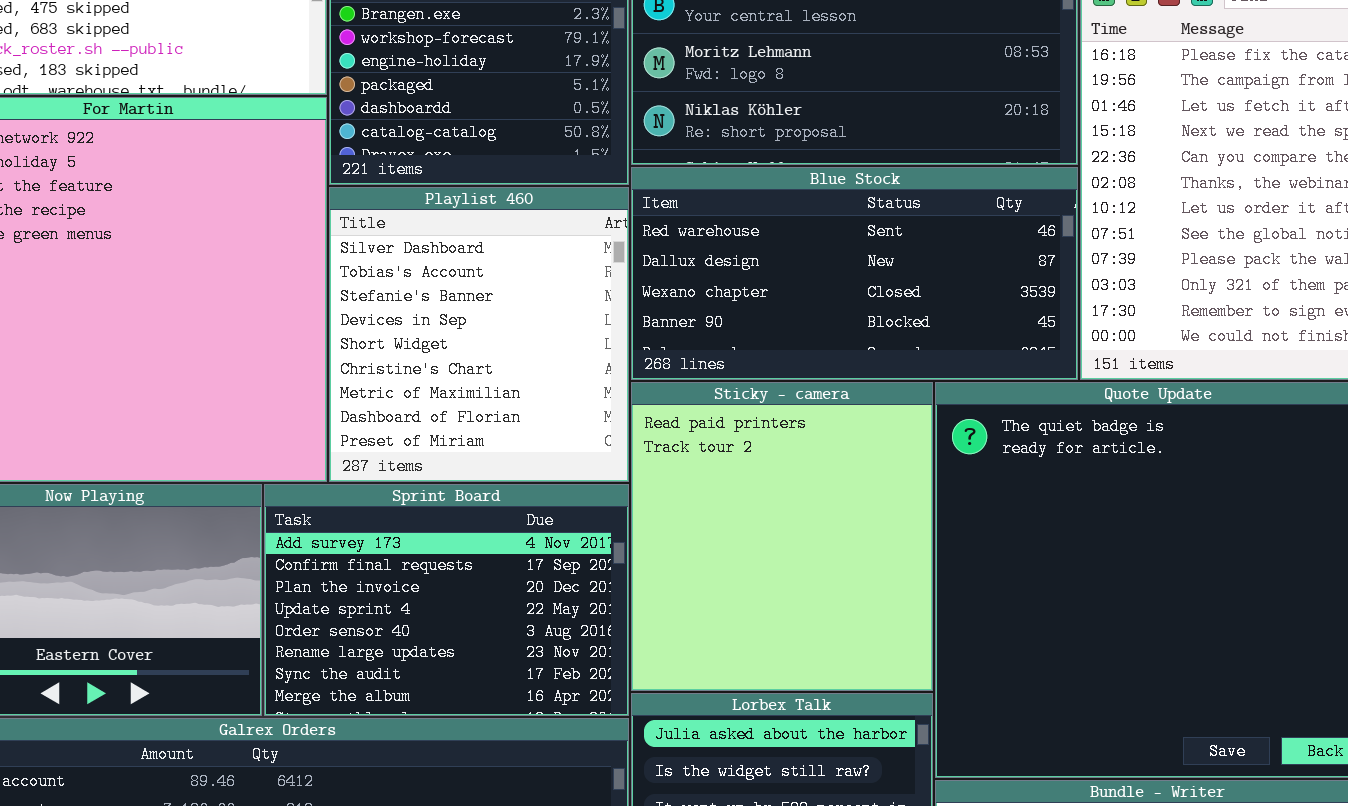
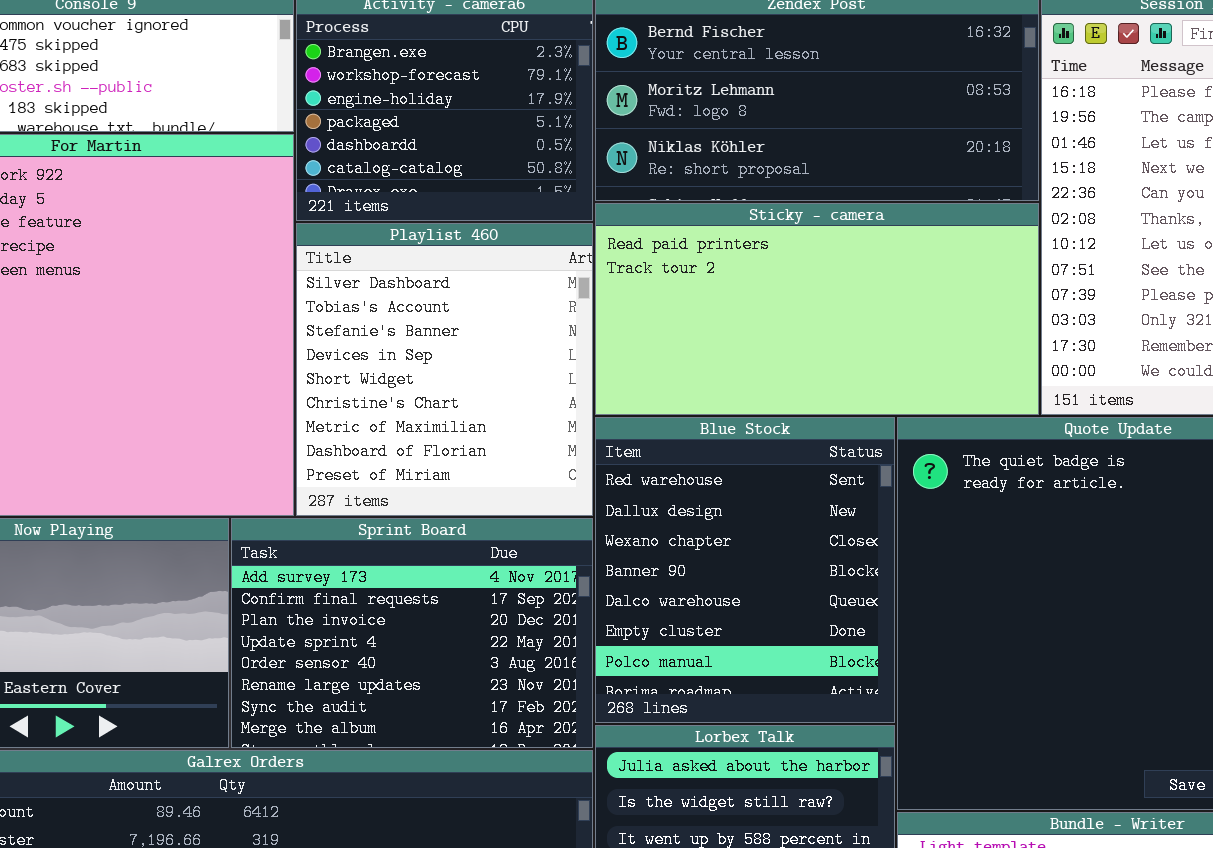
Blue Stock: [631,167,1078,380] -> [595,417,895,723], moved, resized
Sticky - camera: [631,382,933,691] -> [595,203,1039,415], moved, resized

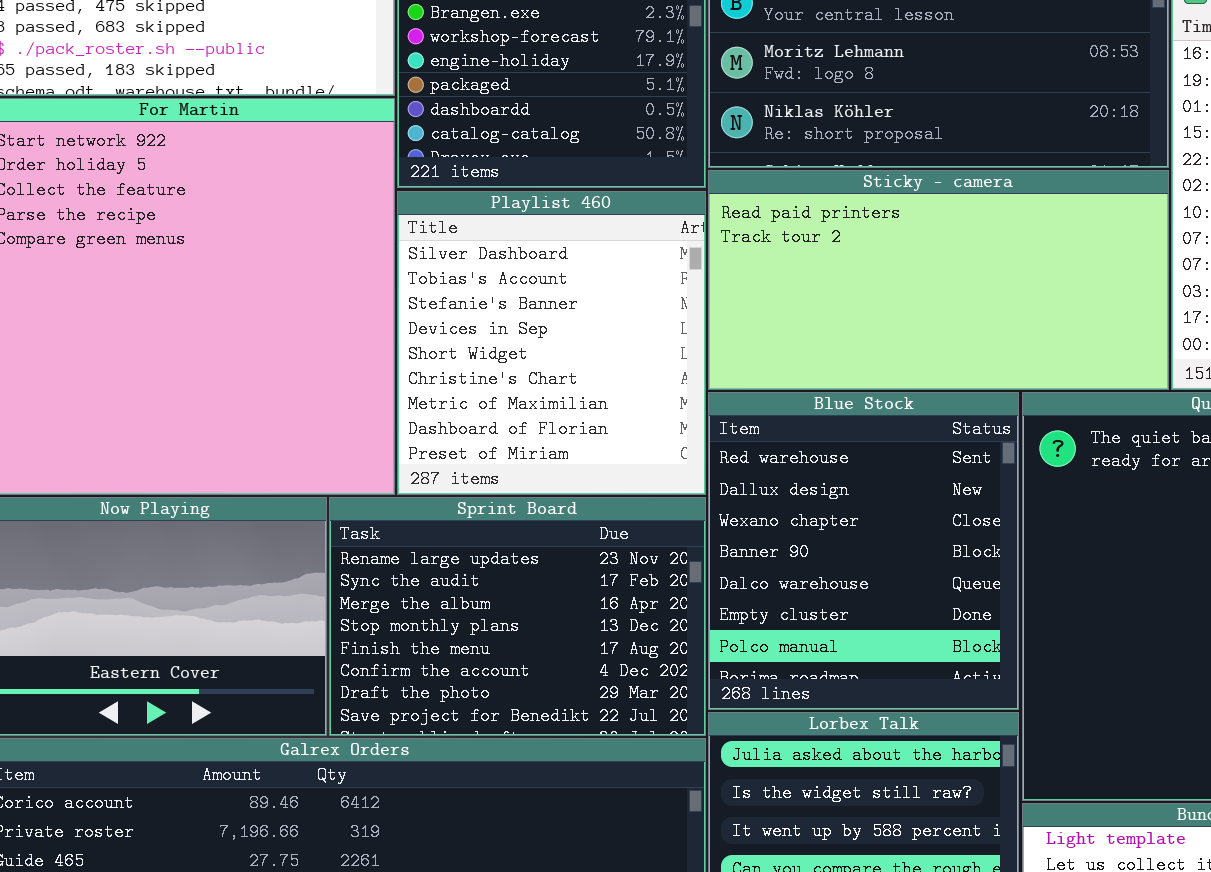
Sprint Board: [231,518,593,748] -> [329,497,706,736], scrolled down 5 rows

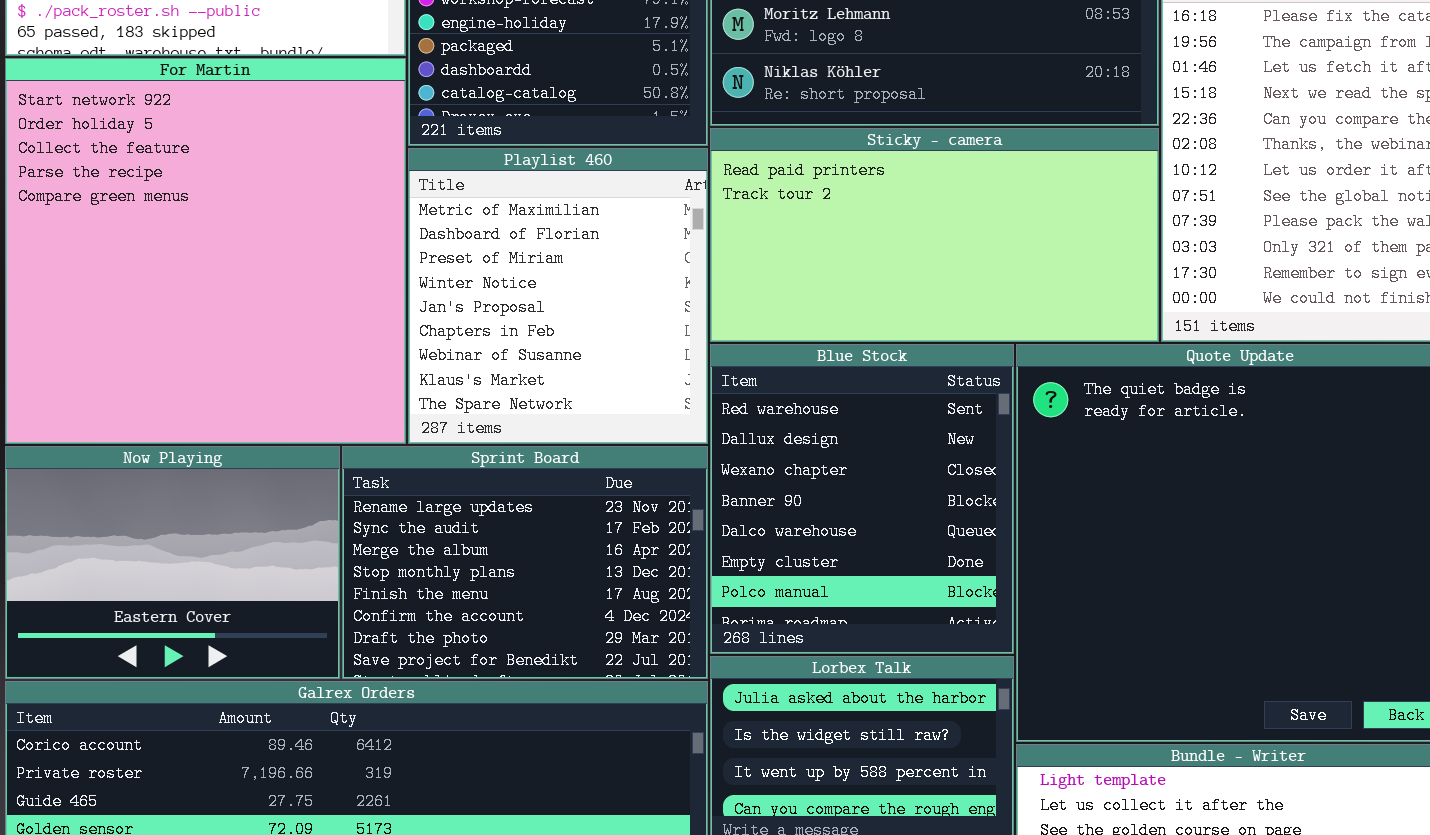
Playlist 460: [397,191,706,495] -> [408,148,708,444], scrolled down 6 rows

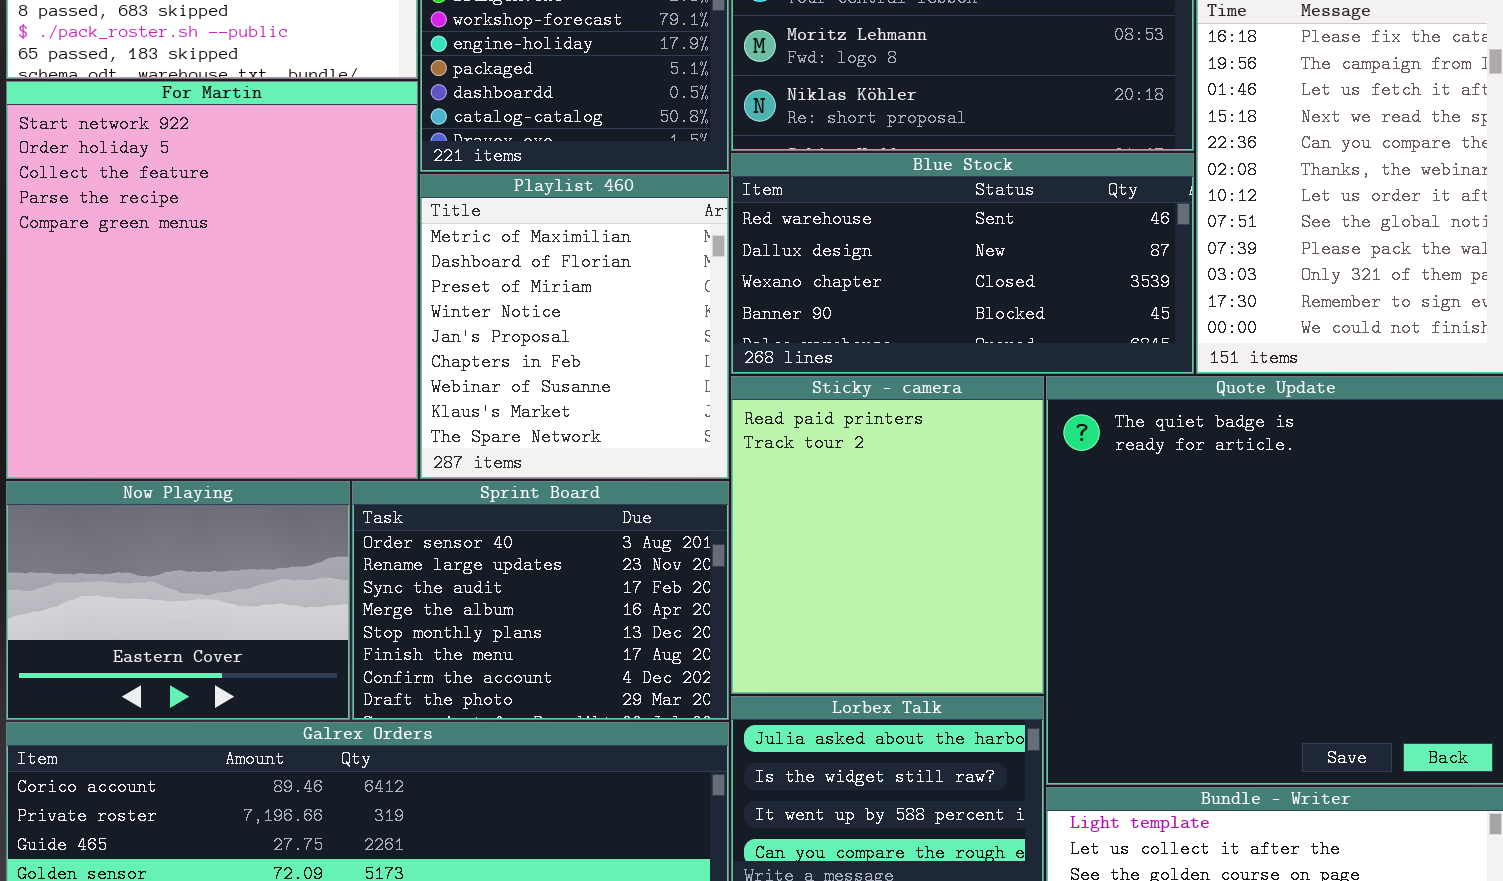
Sticky - camera: [710,128,1159,342] -> [731,376,1044,694], moved, resized
Blue Stock: [710,344,1014,654] -> [731,153,1194,374], moved, resized
Sprint Board: [342,446,708,679] -> [352,481,729,720], scrolled up 1 row

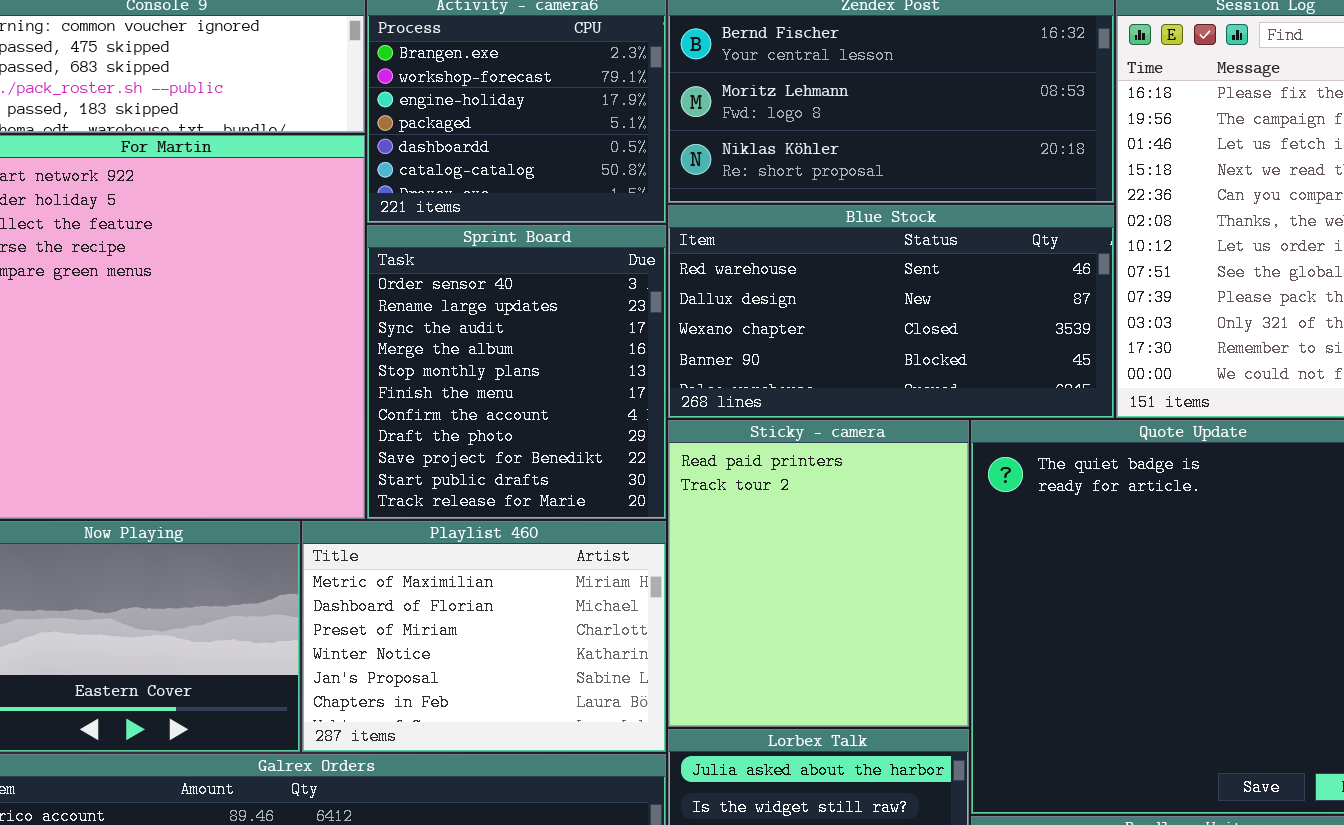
Playlist 460: [420,174,729,479] -> [302,521,666,752], moved, resized
Sprint Board: [352,481,729,720] -> [367,225,666,519], moved, resized

